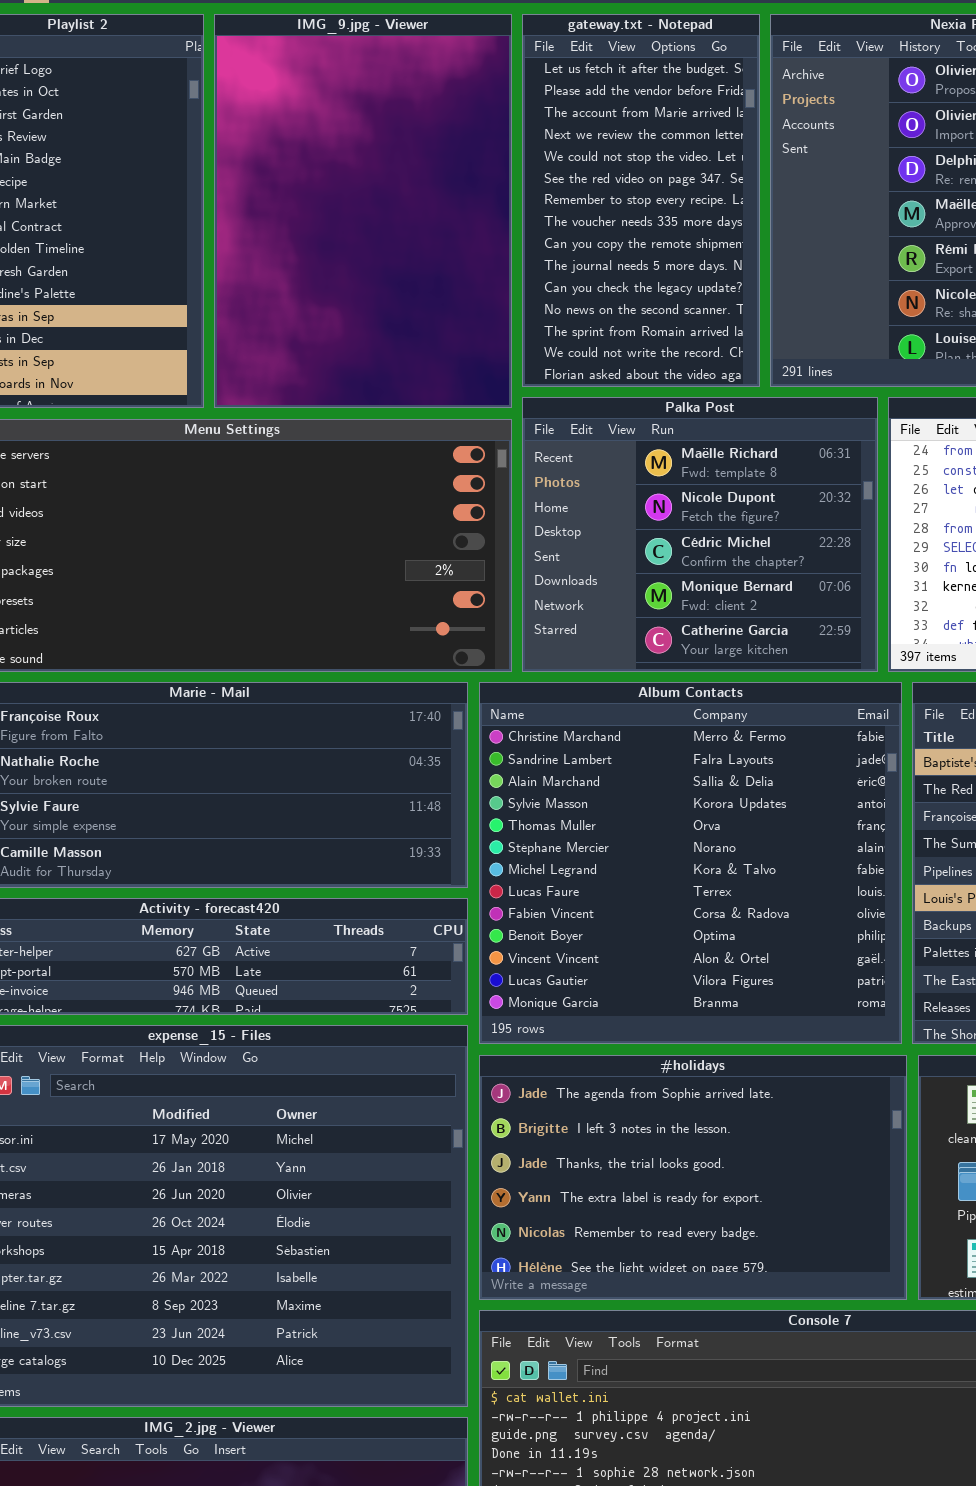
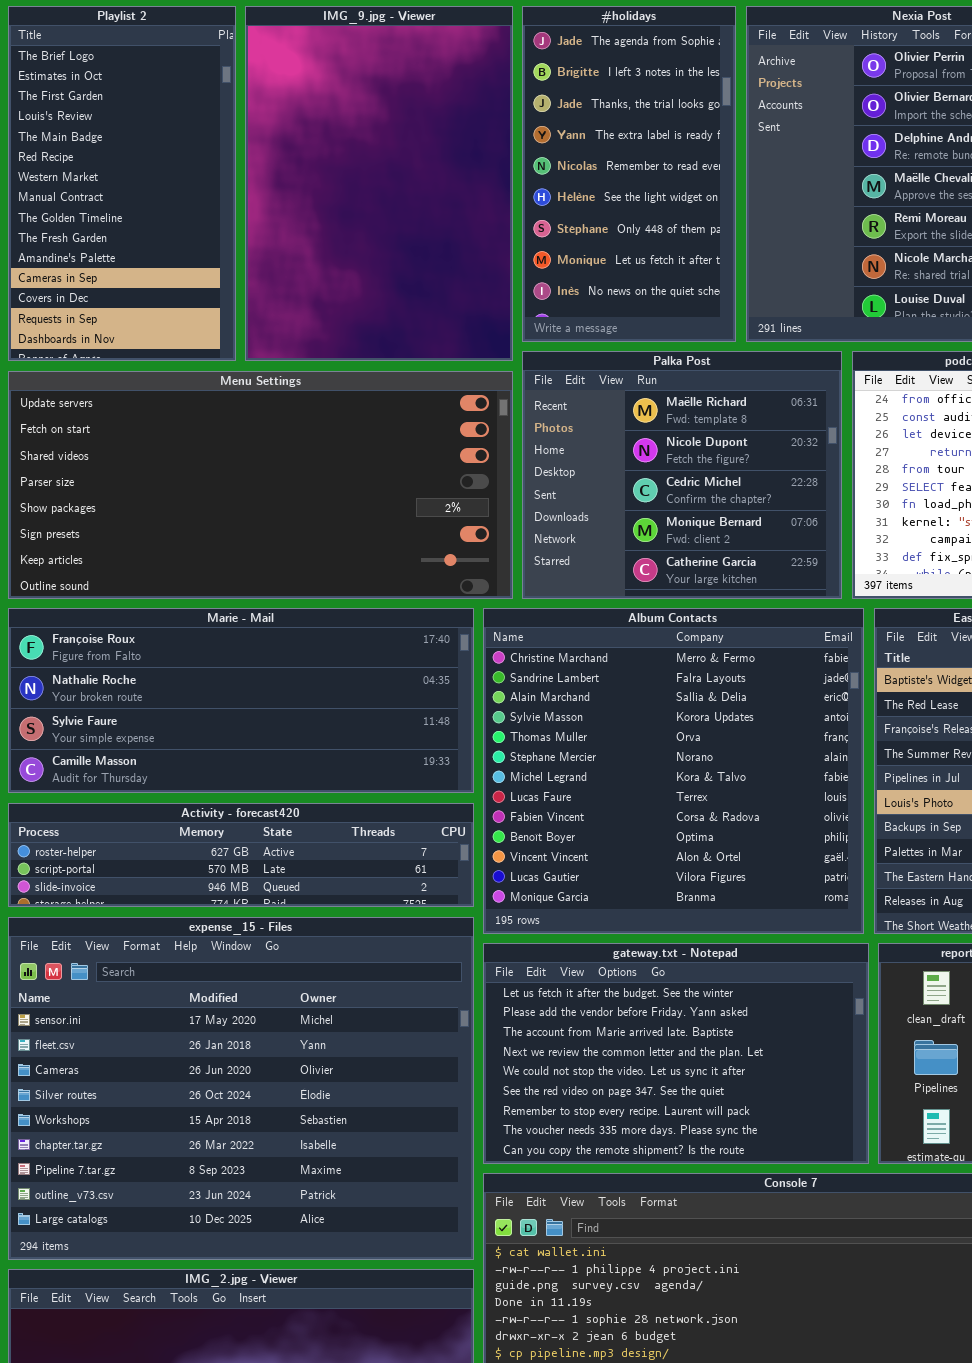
gateway.txt - Notepad: [522,14,760,387] -> [483,943,869,1164], moved, resized
#holidays: [479,1055,907,1300] -> [522,6,736,342], moved, resized

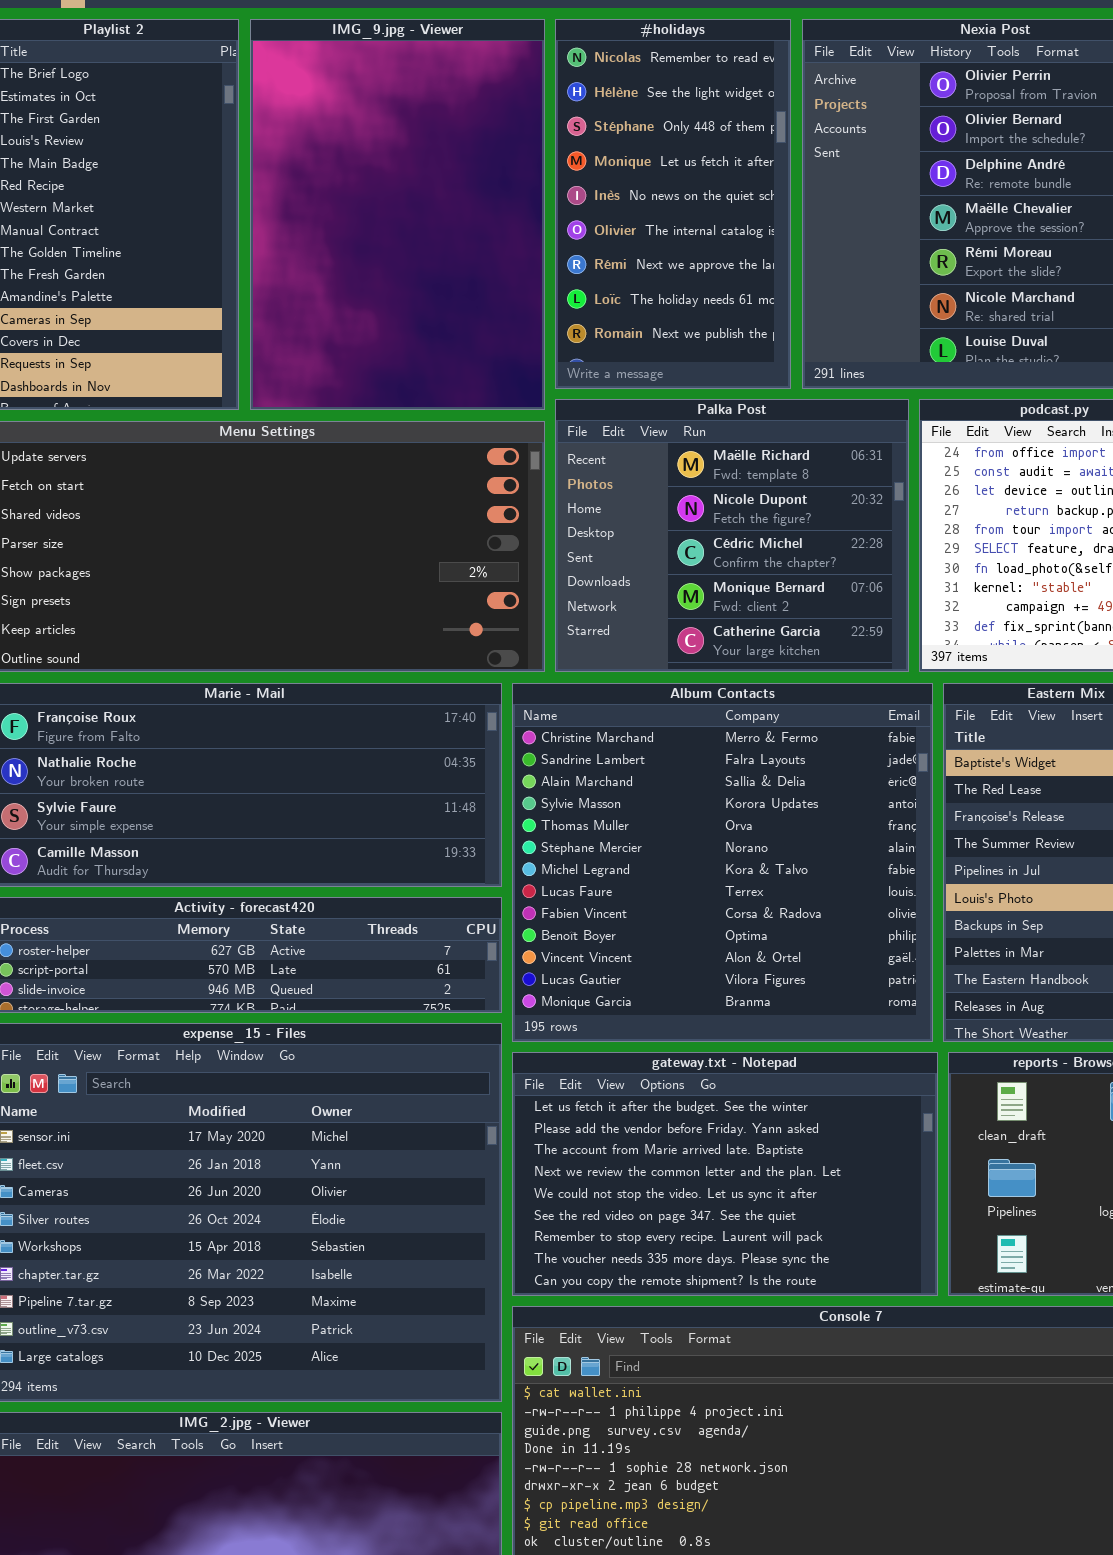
#holidays: [522,6,736,342] -> [555,19,791,389], scrolled down 4 rows

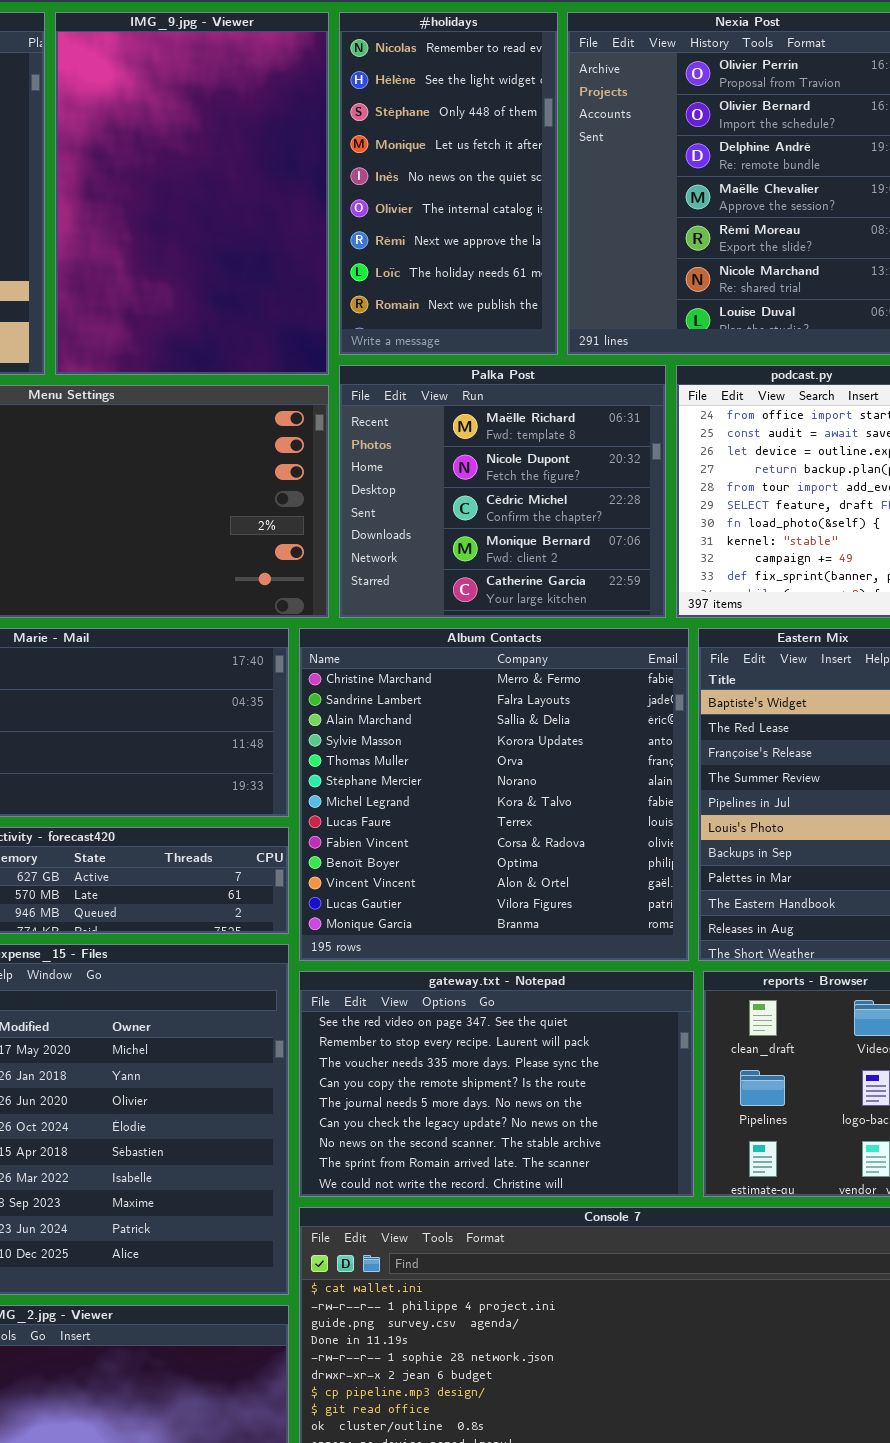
gateway.txt - Notepad: [512,1052,938,1296] -> [299,971,694,1197], scrolled down 5 rows

